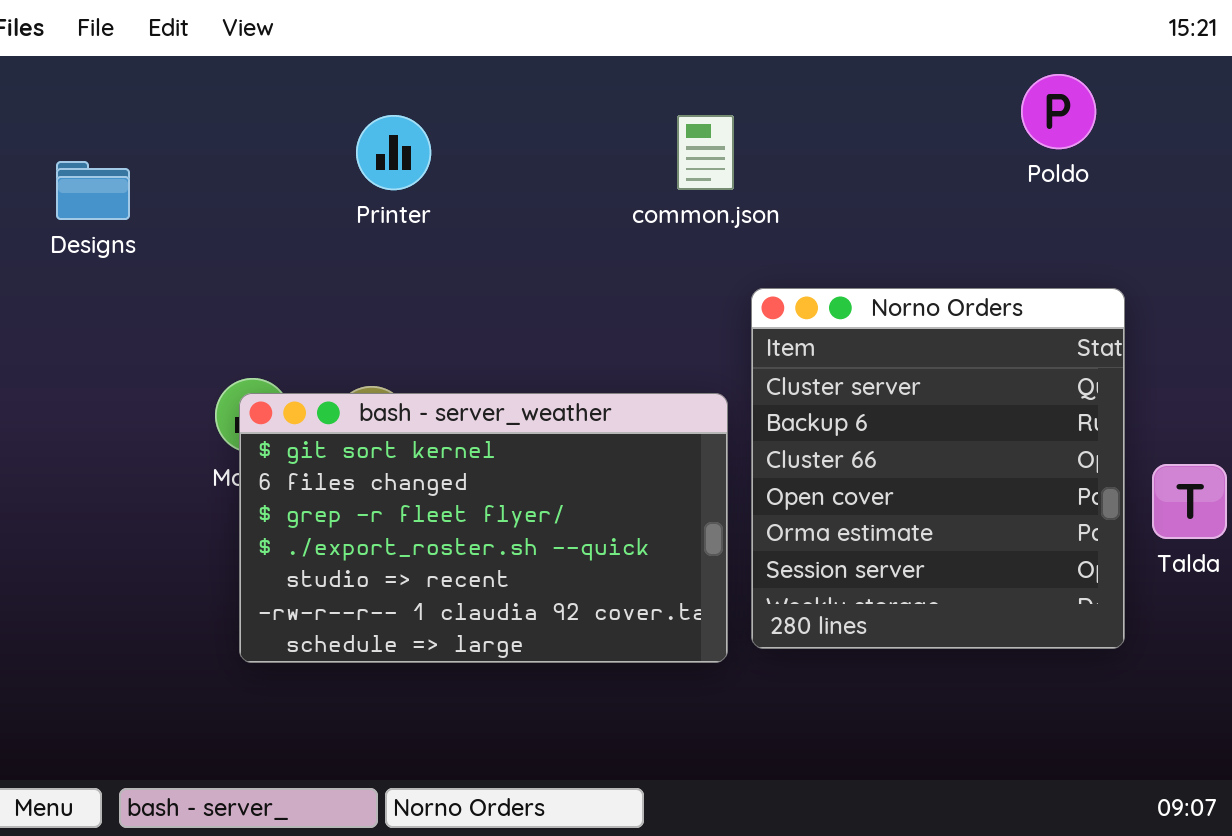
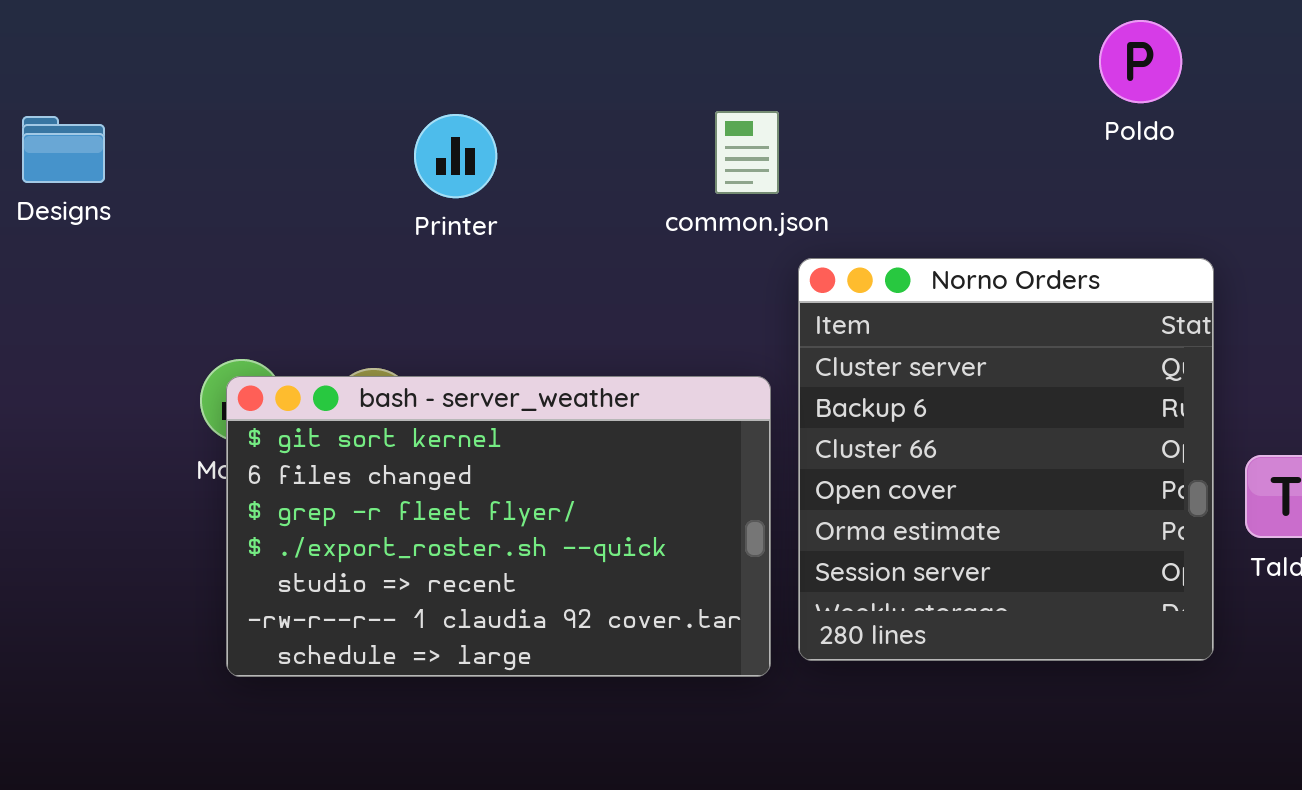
Printer: [356,115,431,190] -> [414,114,497,198], moved
common.json: [677,115,734,190] -> [715,111,779,194], moved

